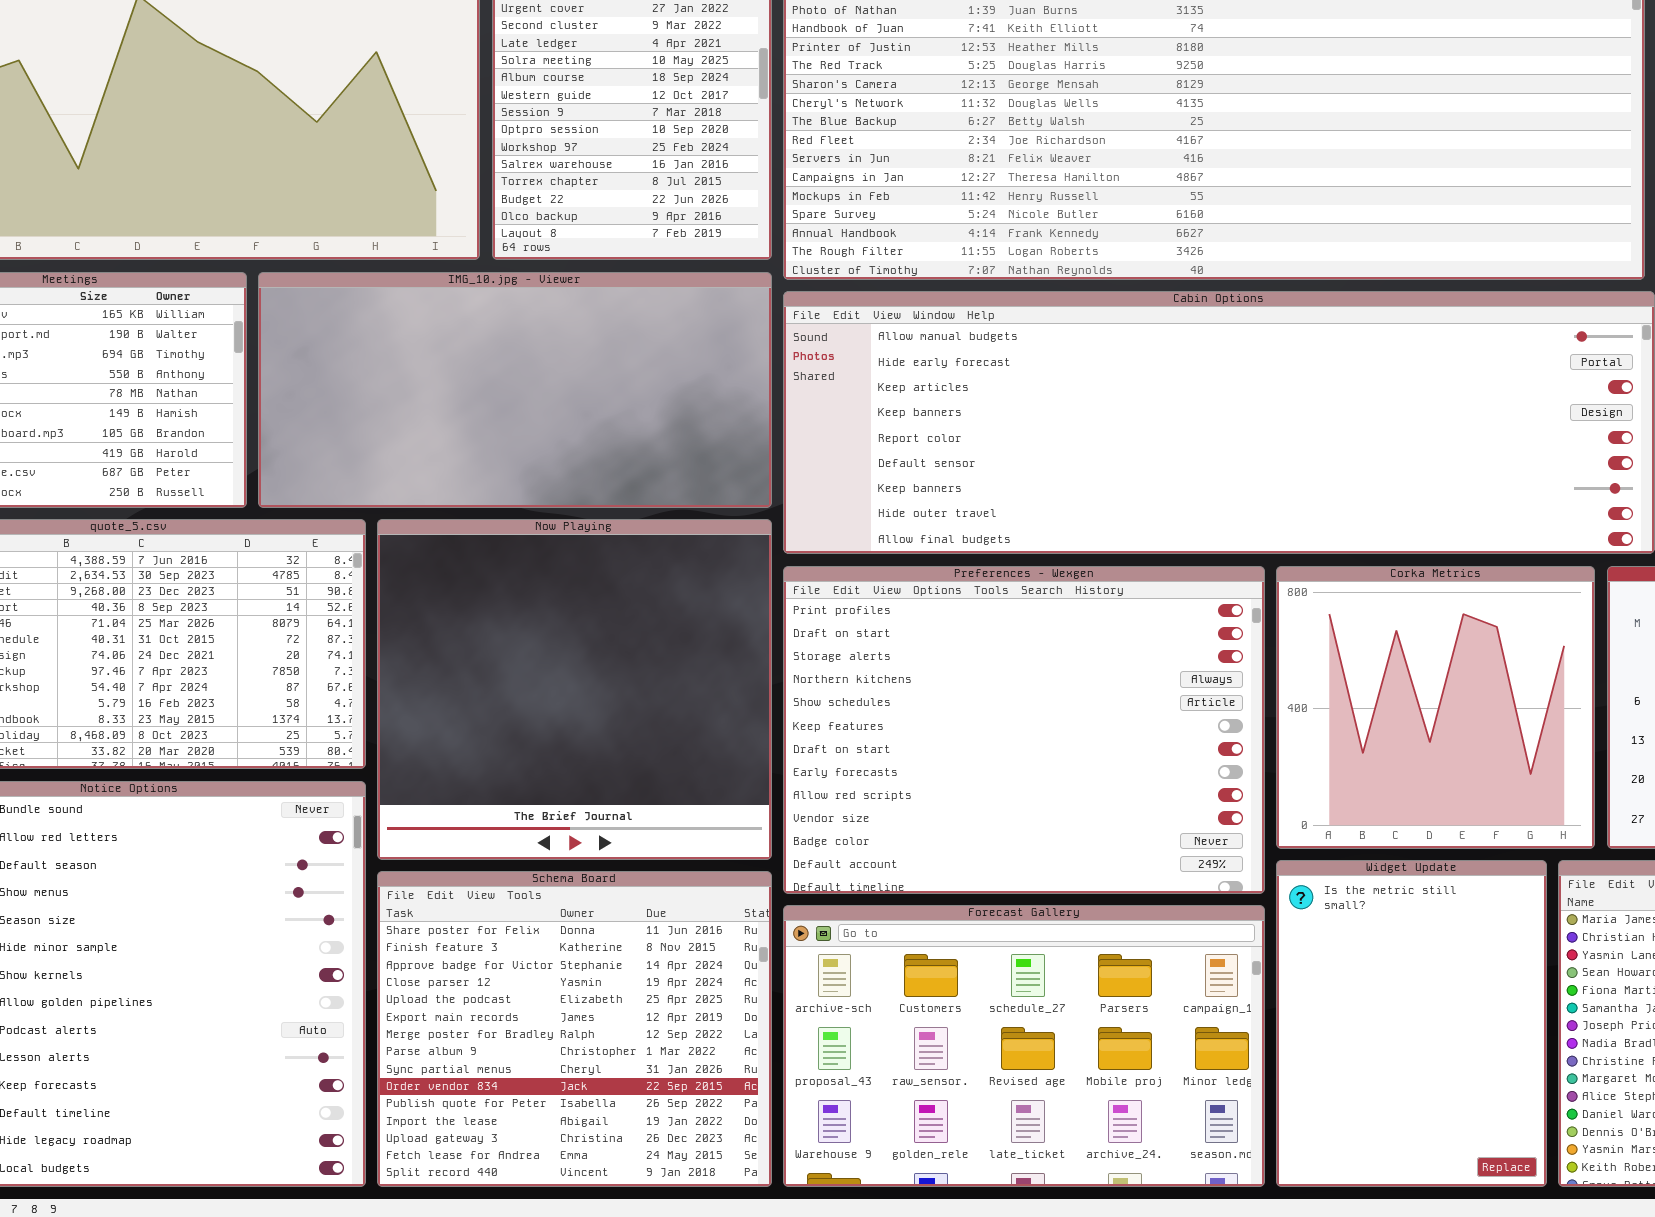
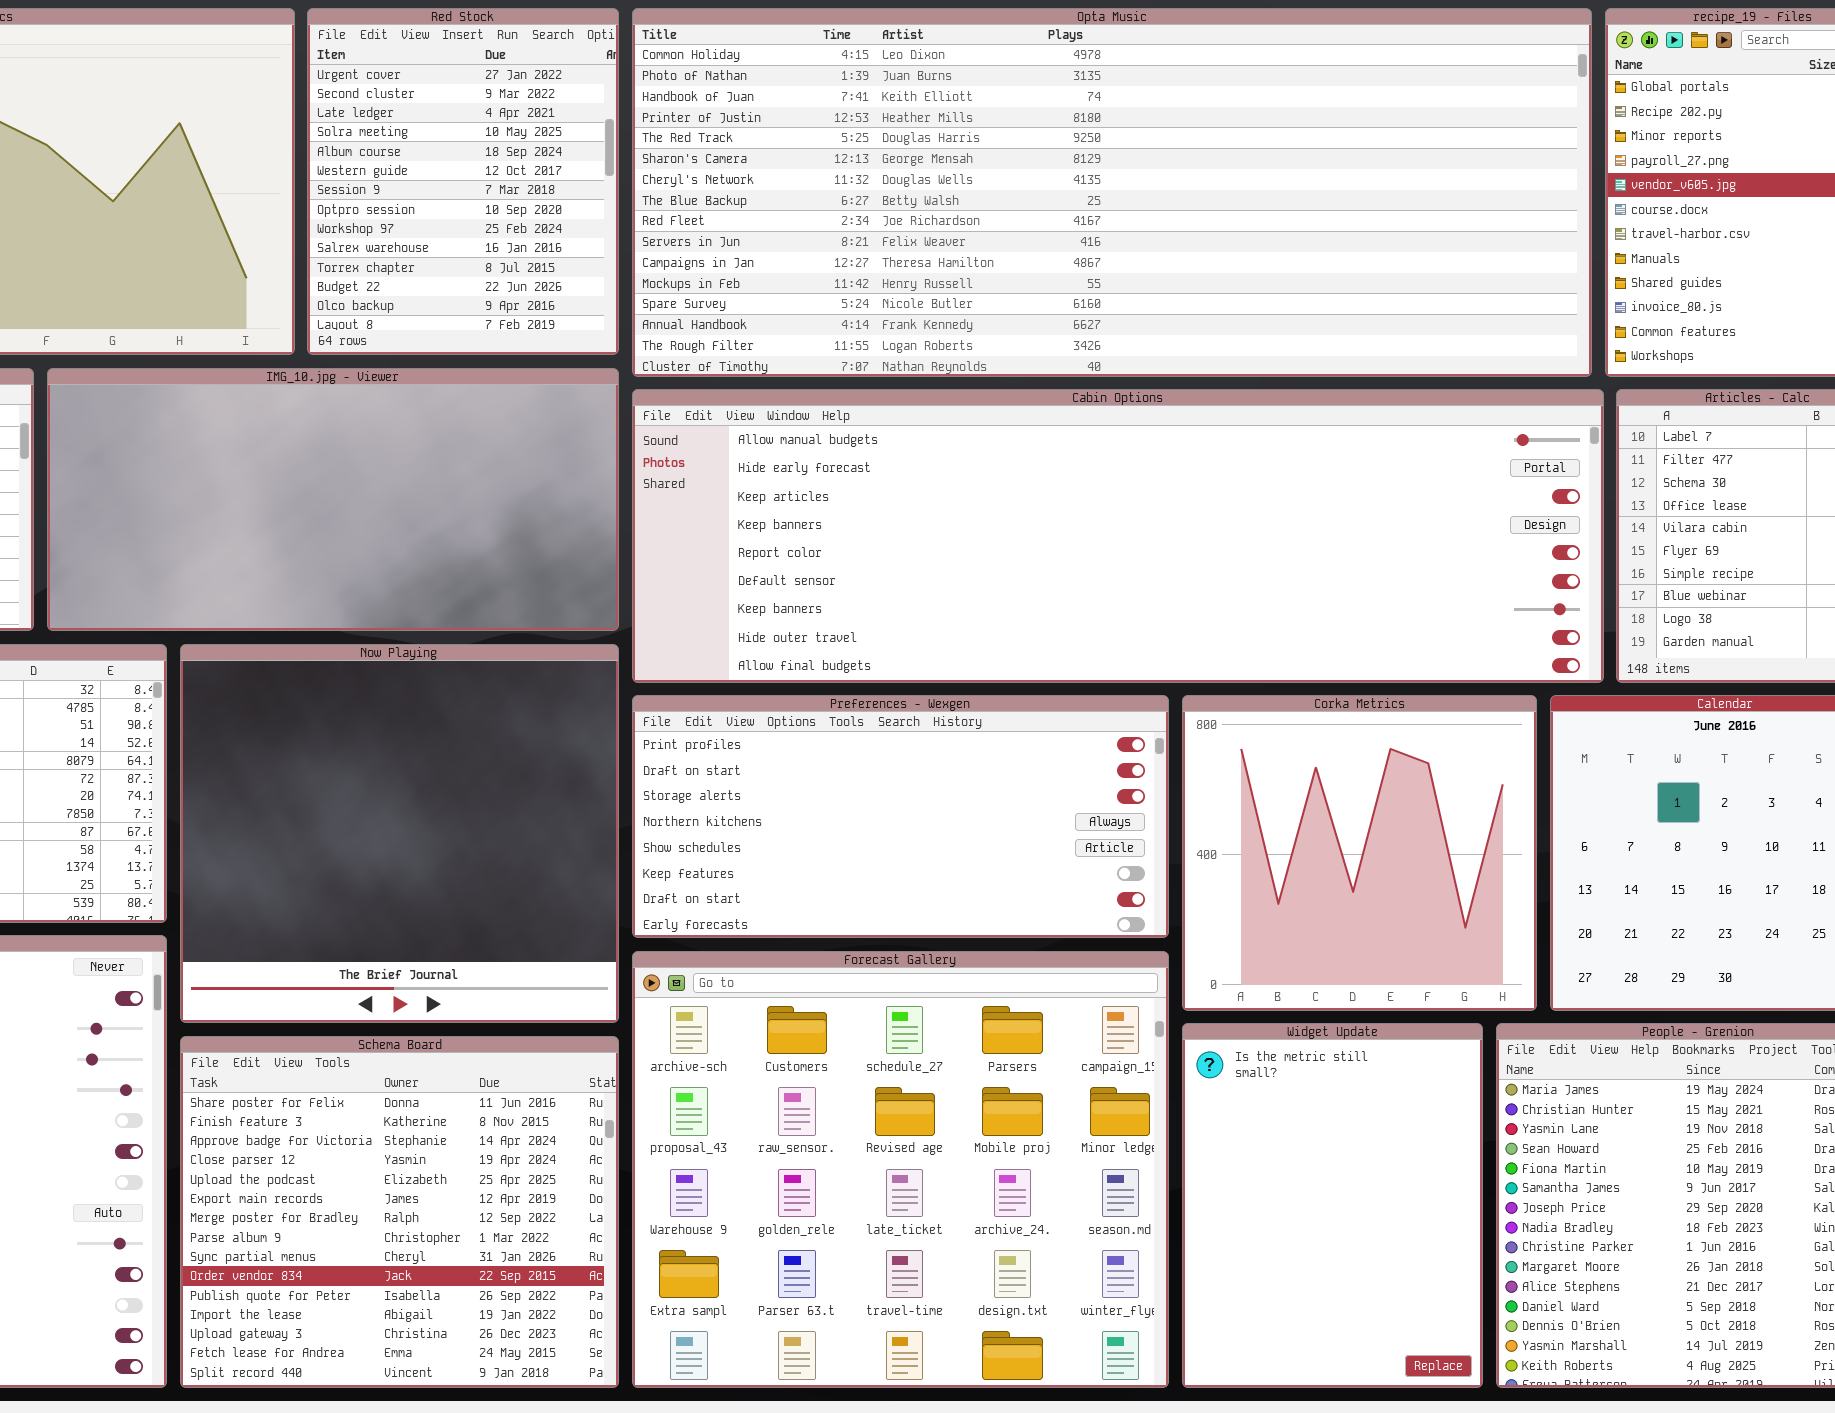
Preferences - Wexgen: [783,566,1265,894] -> [632,695,1169,938], resized
Forecast Gallery: [783,905,1265,1187] -> [632,951,1169,1388], resized

